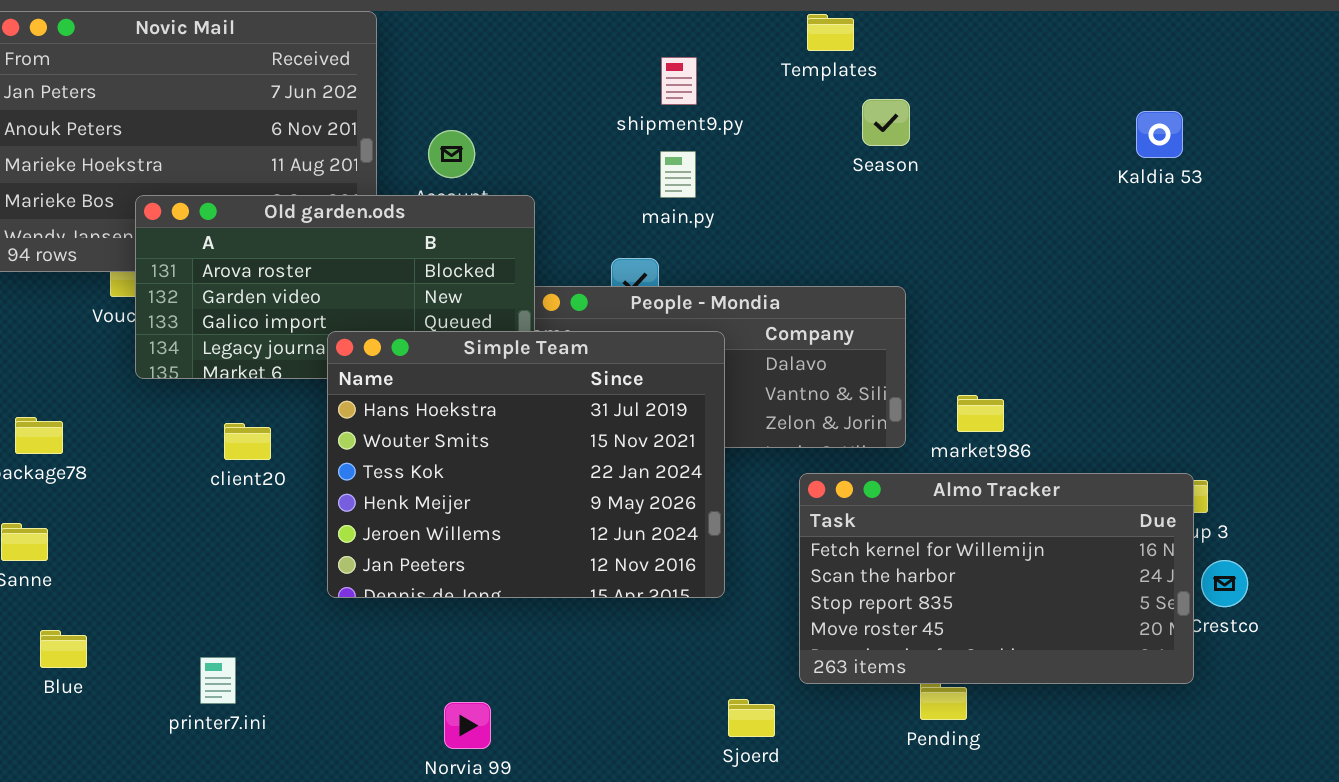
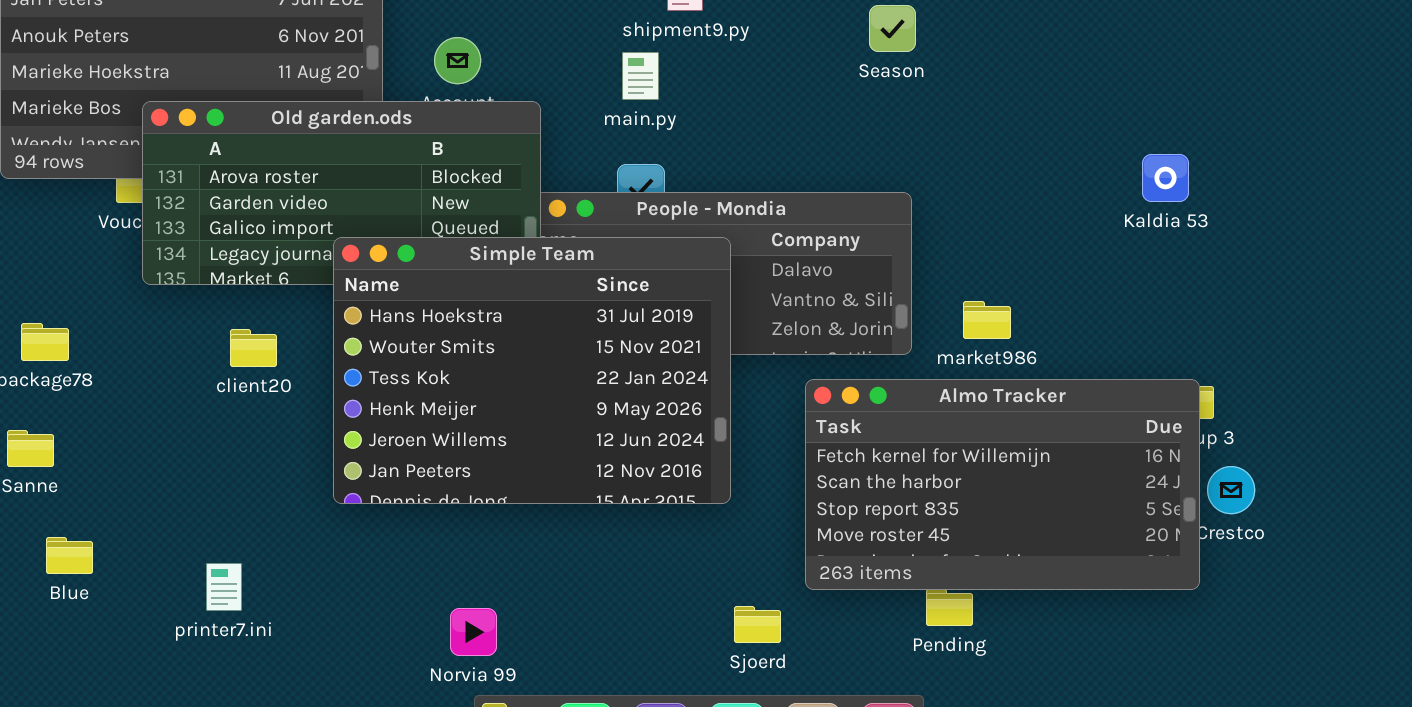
Kaldia 53: [1136,111,1183,158] -> [1142,154,1189,202], moved
main.py: [660,151,696,198] -> [622,52,659,100], moved

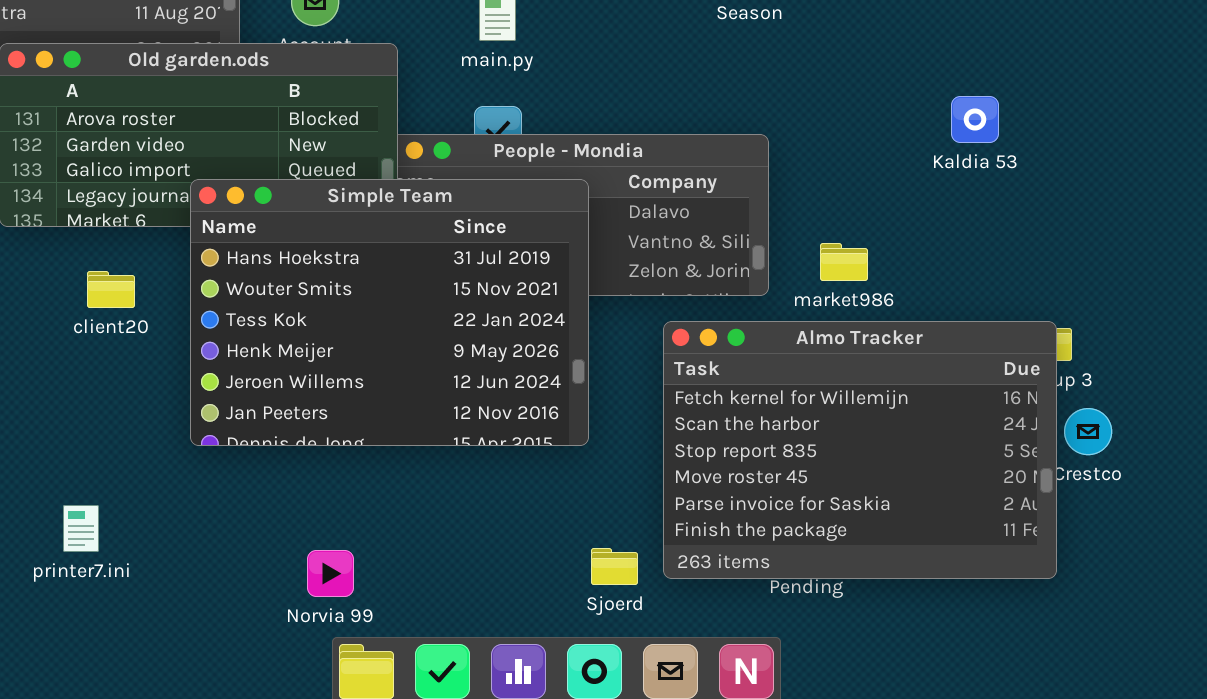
Kaldia 53: [1142,154,1189,202] -> [951,96,999,143], moved
Almo Tracker: [805,379,1200,590] -> [663,321,1057,579], resized

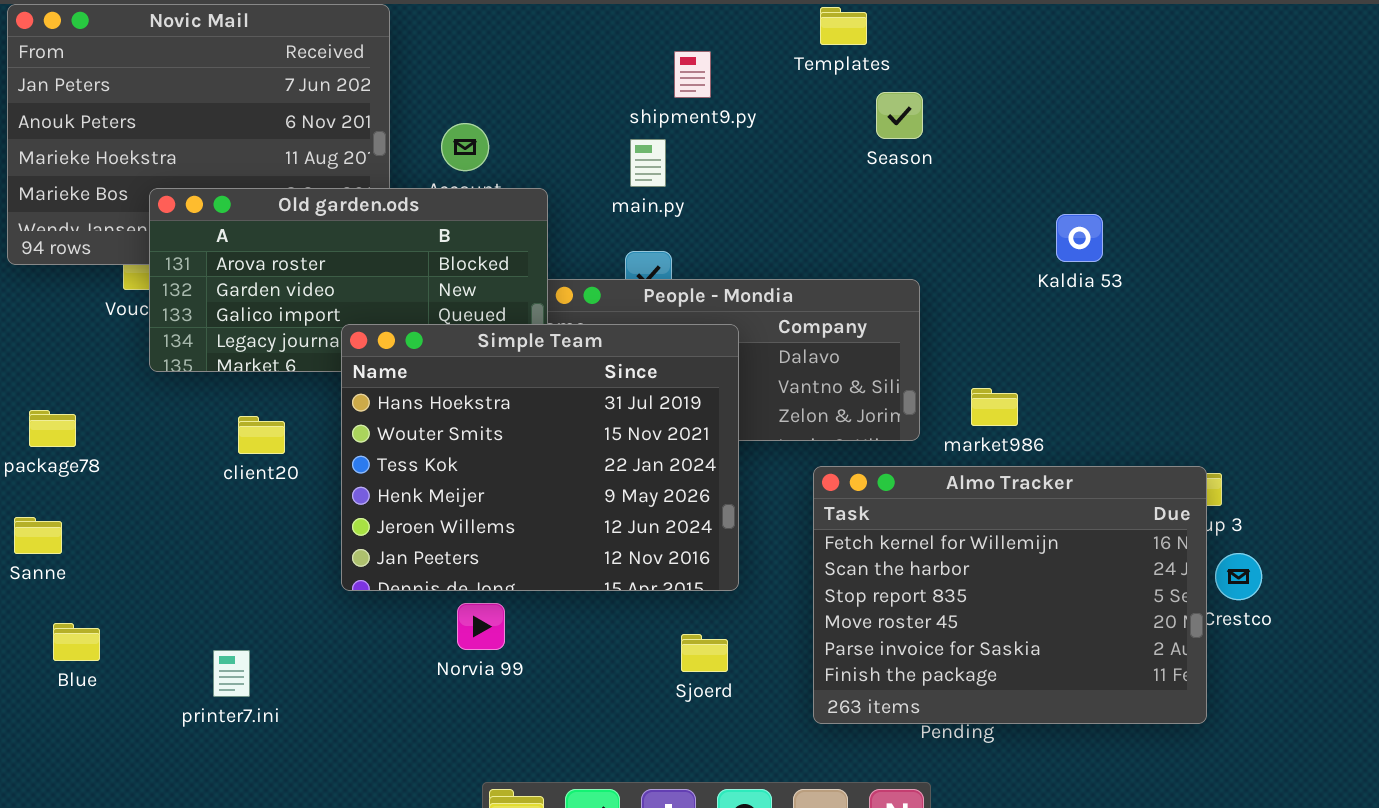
Kaldia 53: [951,96,999,143] -> [1056,214,1103,262], moved
Sjoerd: [591,548,638,585] -> [681,634,728,672], moved
Norvia 99: [307,550,354,597] -> [457,603,505,650], moved

